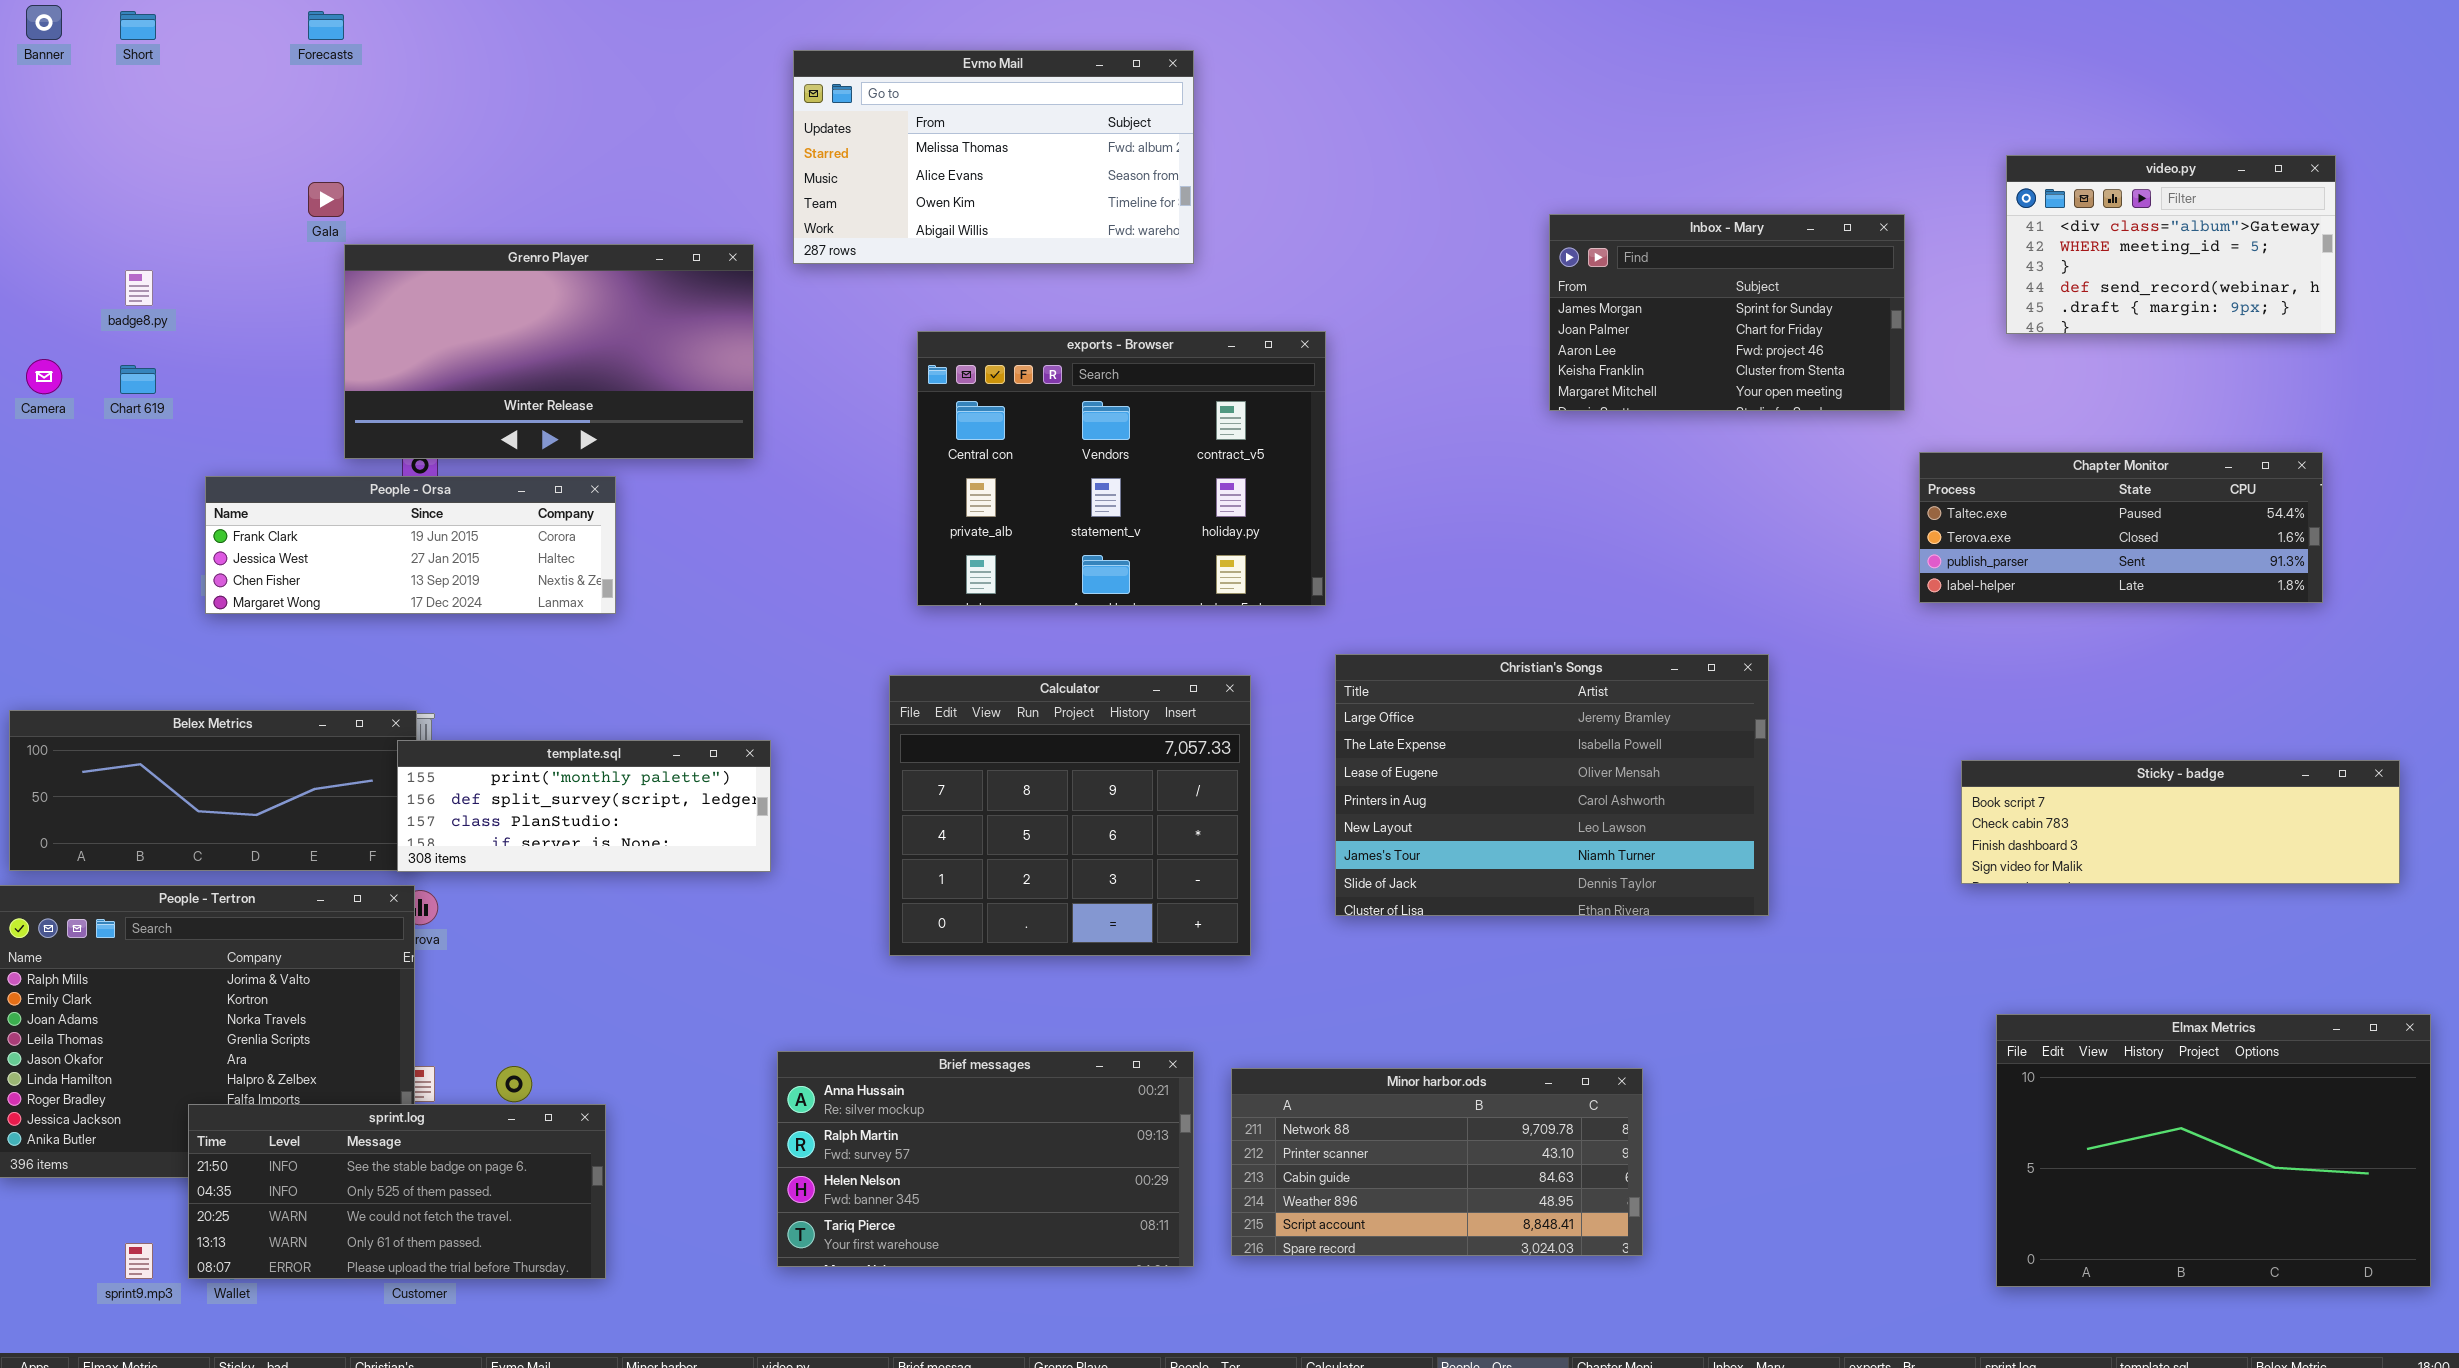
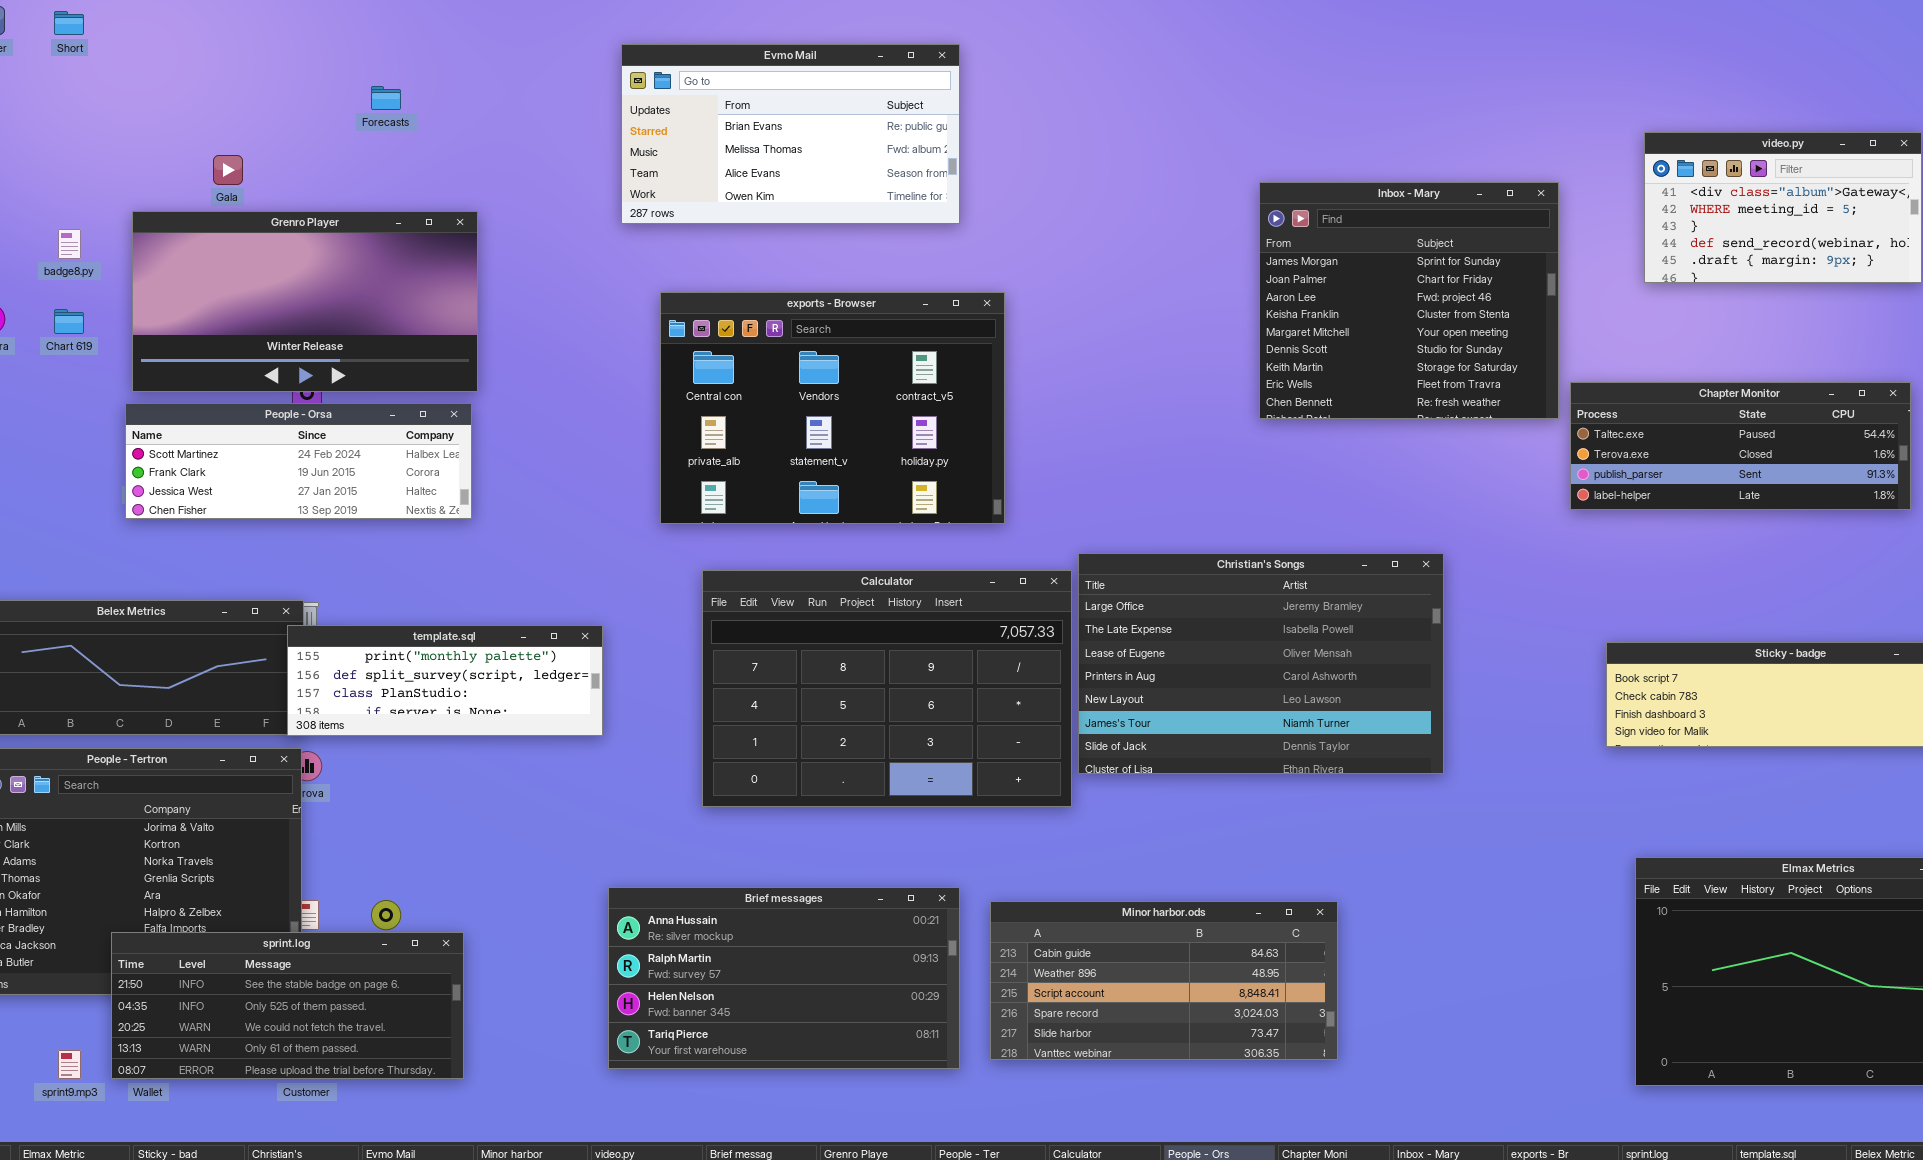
Forecasts: [308,11,344,40] -> [371,86,401,110], moved
Evmo Mail: [793,50,1194,264] -> [621,44,960,224], scrolled up 1 row
Inbox - Mary: [1549,214,1905,411] -> [1259,182,1559,419], resized
Grenro Player: [344,244,754,459] -> [132,211,478,392], moved
exports - Browser: [917,331,1326,606] -> [660,292,1005,524], moved
People - Orsa: [205,476,616,614] -> [125,403,472,519], scrolled up 1 row
Calculator: [889,675,1251,956] -> [702,570,1072,807], resized
Minor harbor.ods: [1231,1068,1643,1256] -> [990,901,1338,1060], scrolled down 2 rows

